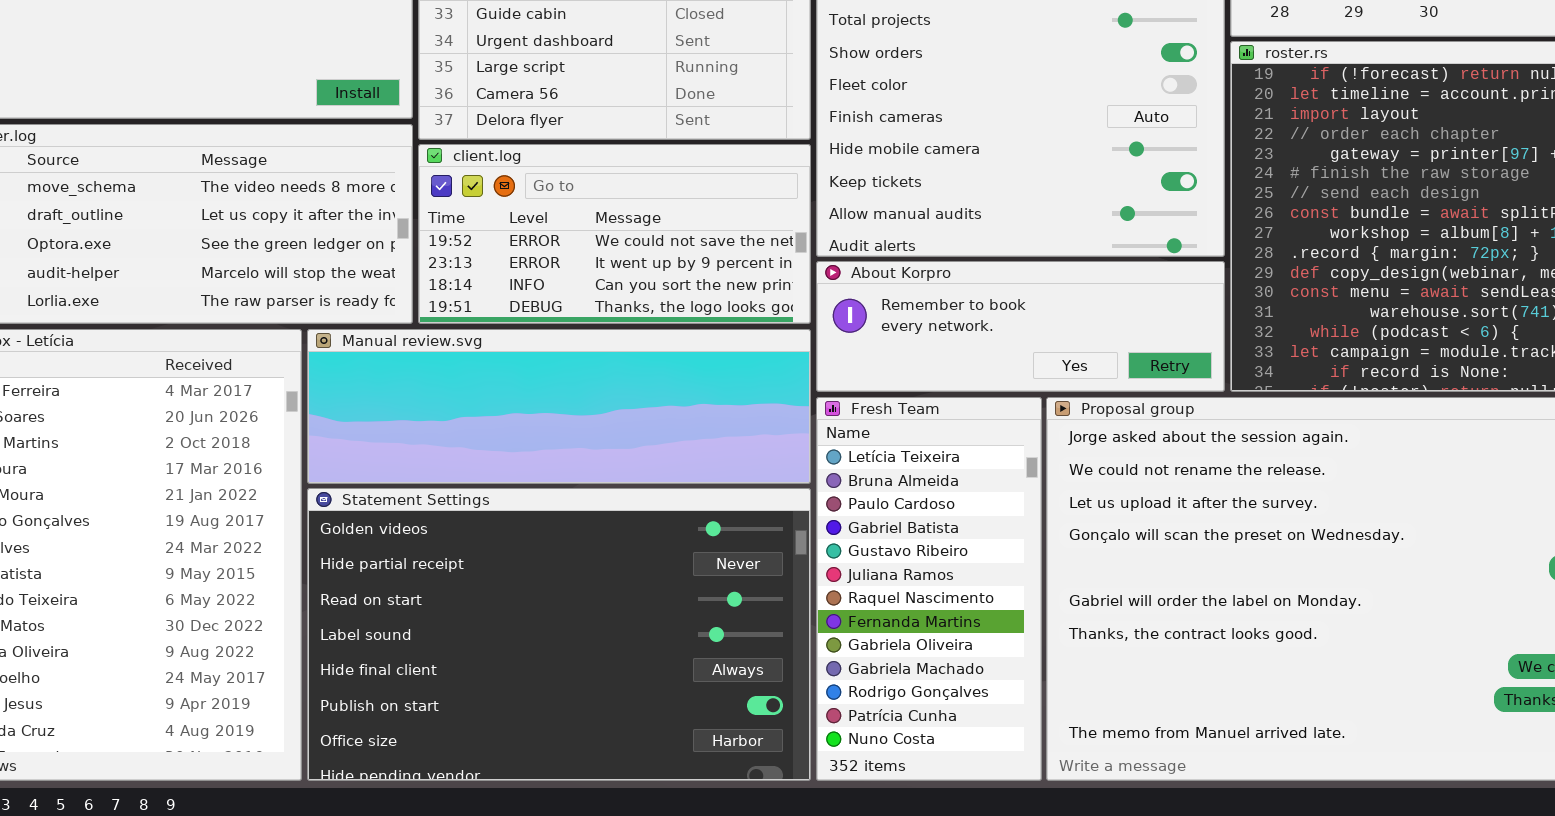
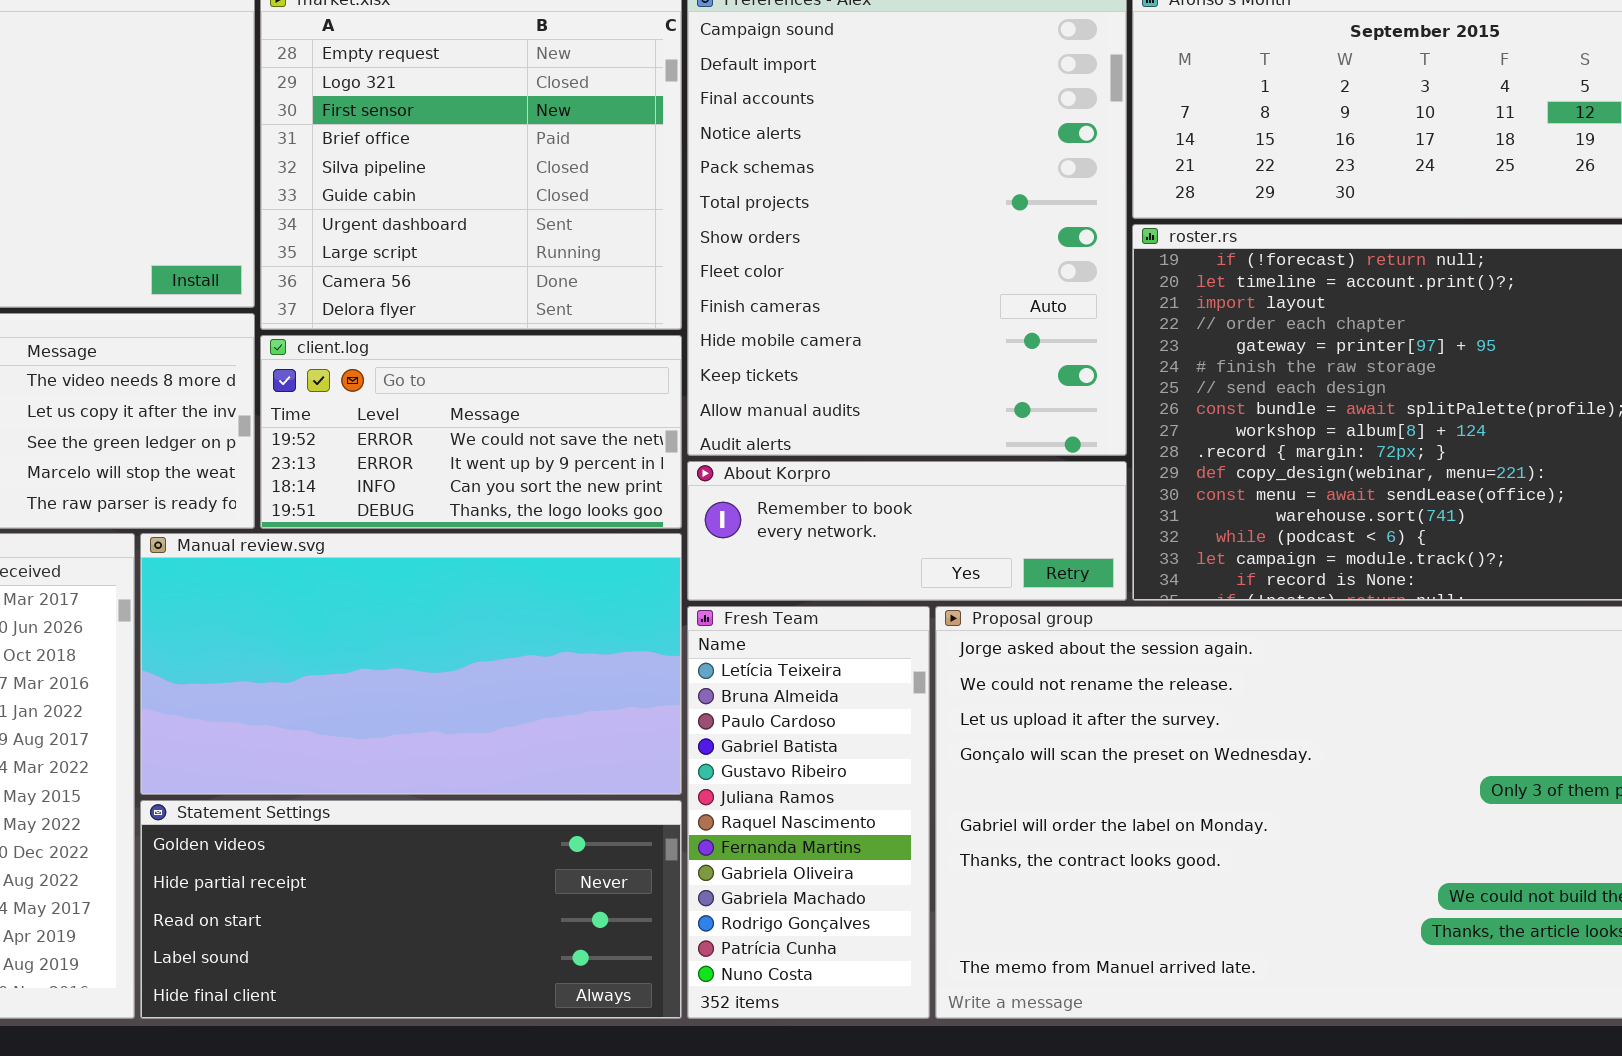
Manual review.svg: [307,329,811,484] -> [140,533,682,795], resized
Statement Settings: [307,488,811,781] -> [140,800,682,1019], resized

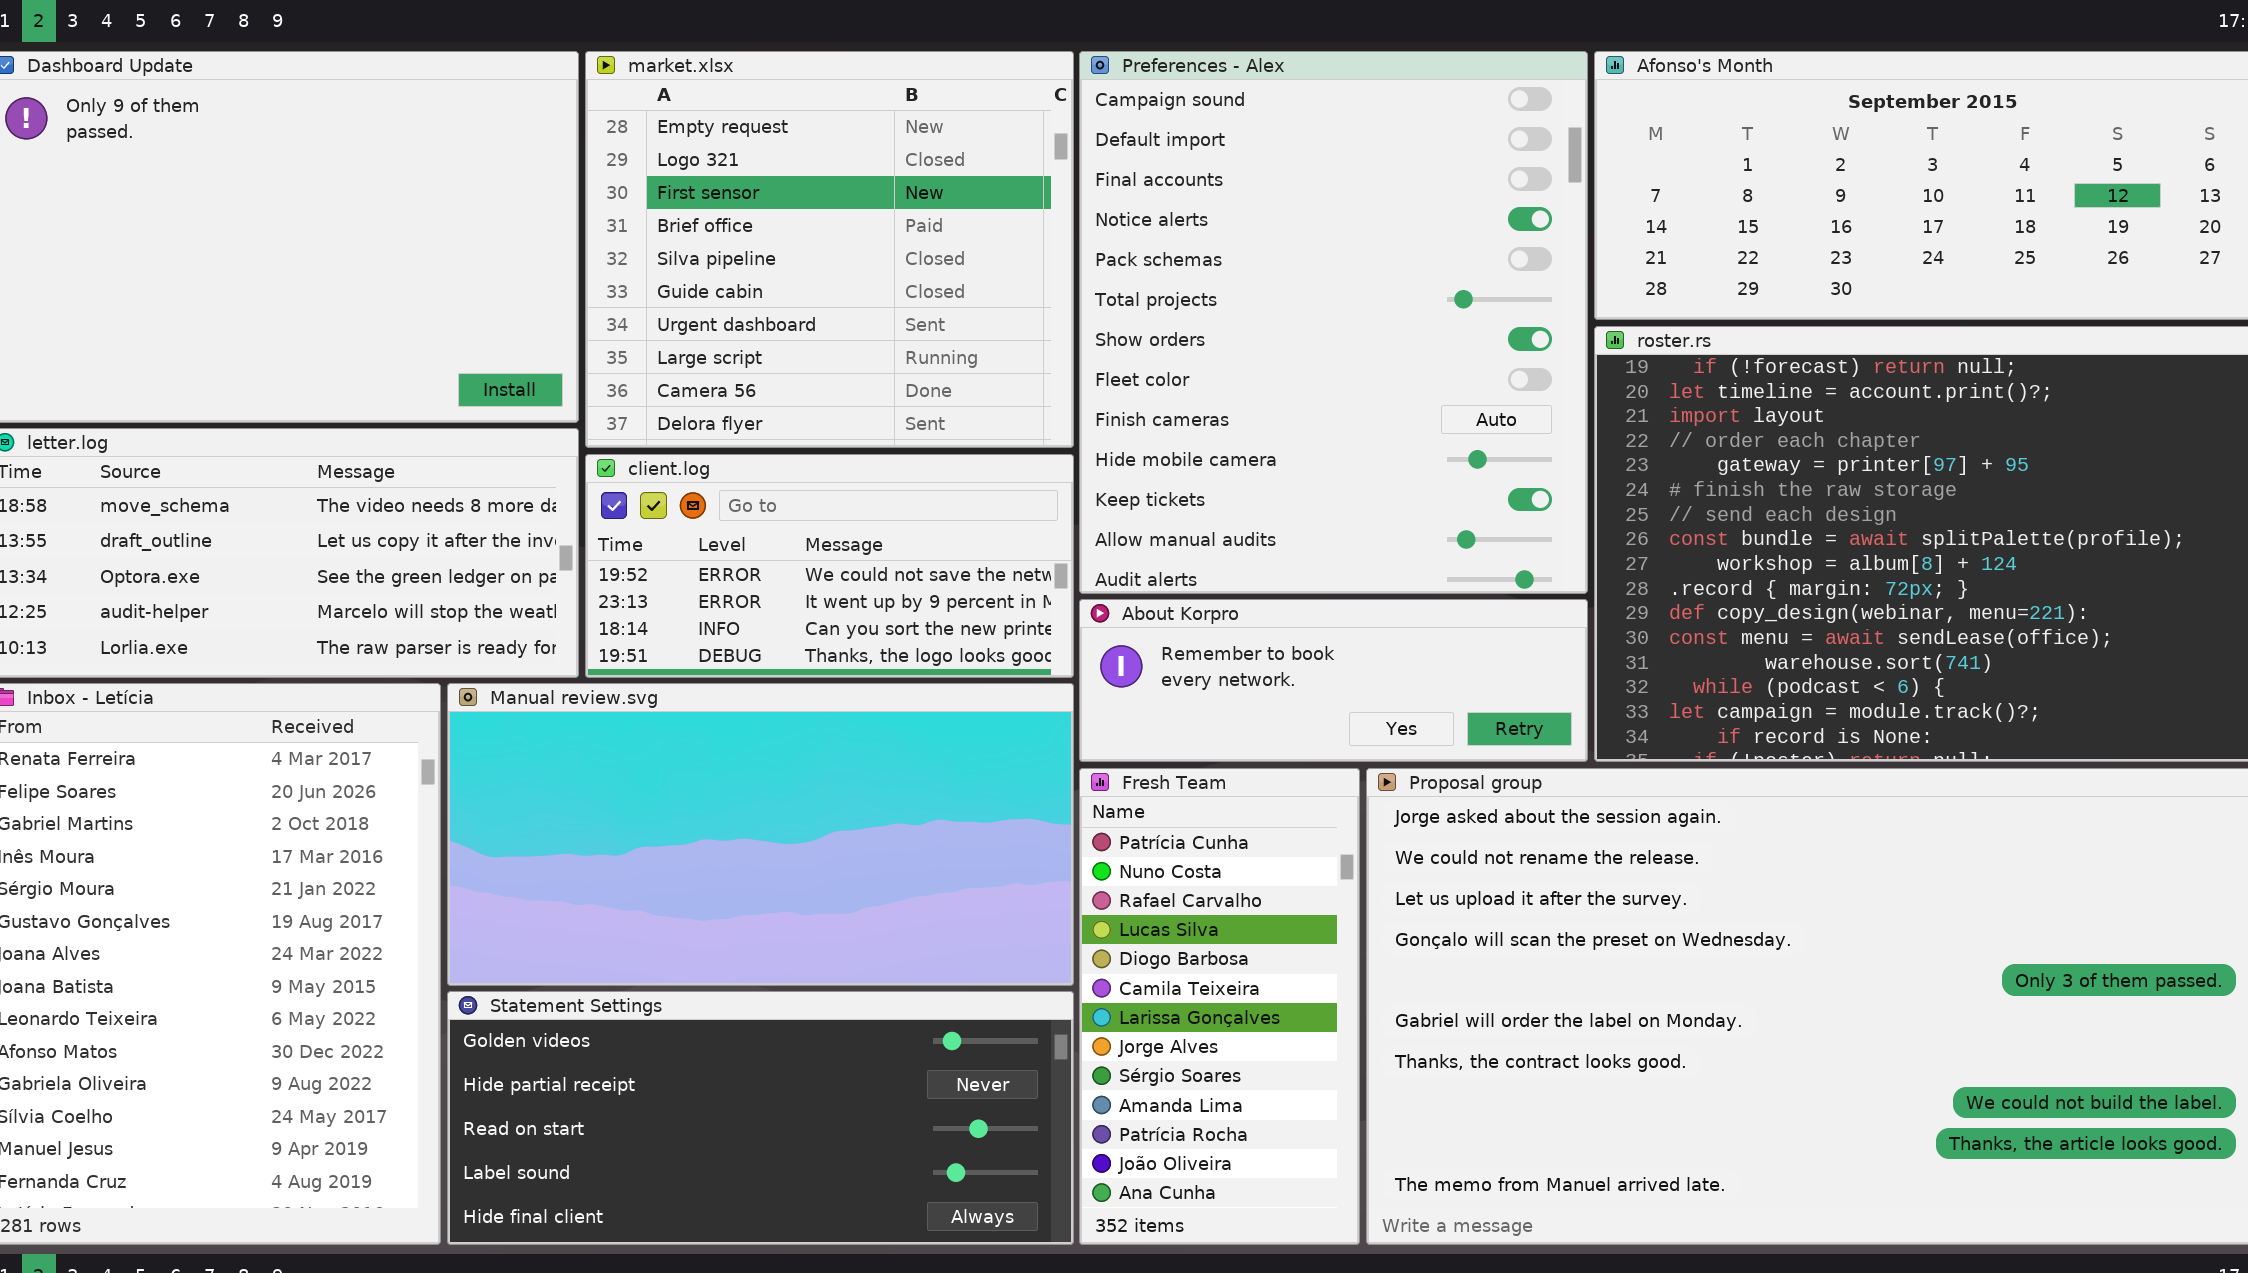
Fresh Team: [687,606,930,1019] -> [1079,768,1360,1245], scrolled down 11 rows

